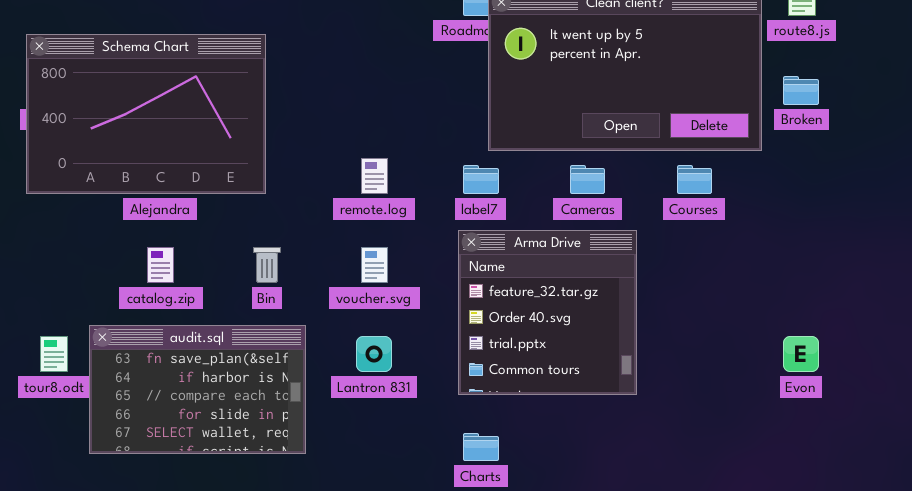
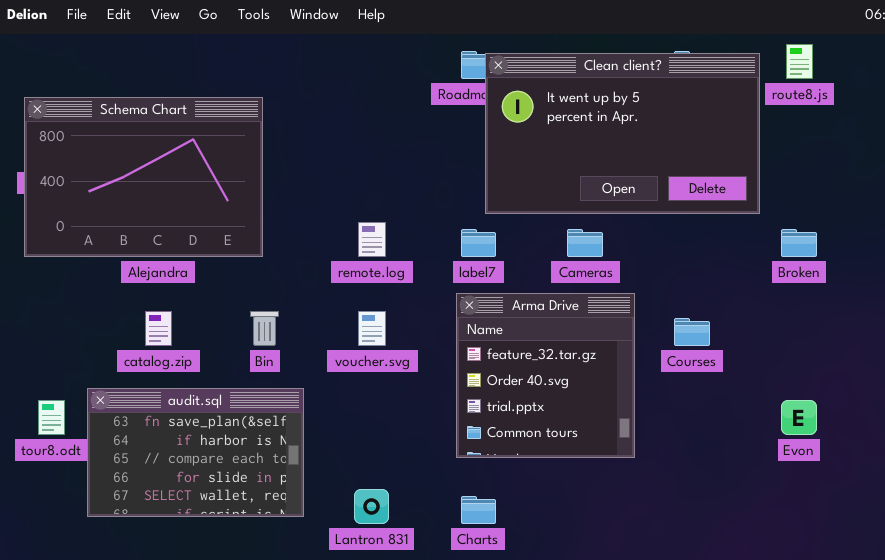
Broken: [783,76,819,105] -> [781,229,817,257], moved
Courses: [677,165,712,194] -> [674,318,710,346], moved
Lantron 831: [356,336,392,372] -> [354,489,389,524], moved

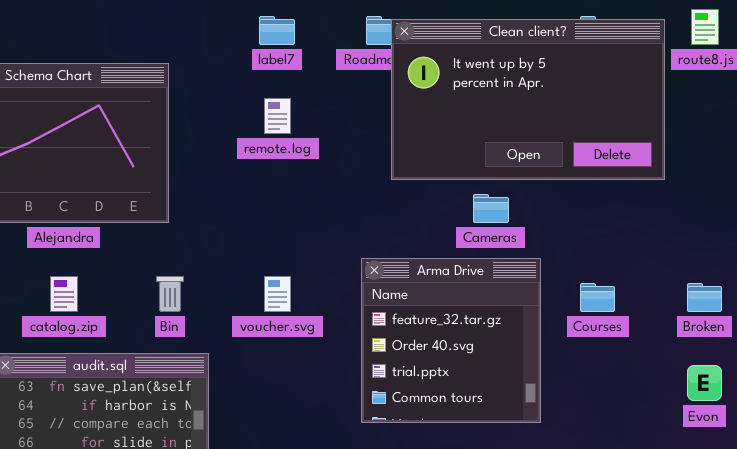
remote.log: [358,222,386,257] -> [264,98,291,134], moved
label7: [461,229,496,257] -> [259,16,295,45], moved
Broken: [781,229,817,257] -> [687,283,722,312], moved

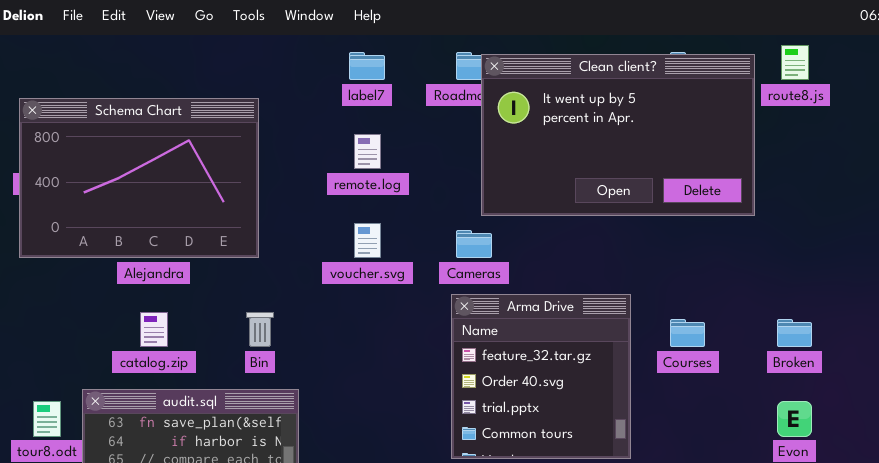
Cameras: [473,194,509,223] -> [456,230,492,258], moved
voucher.svg: [264,276,291,312] -> [354,223,381,258], moved

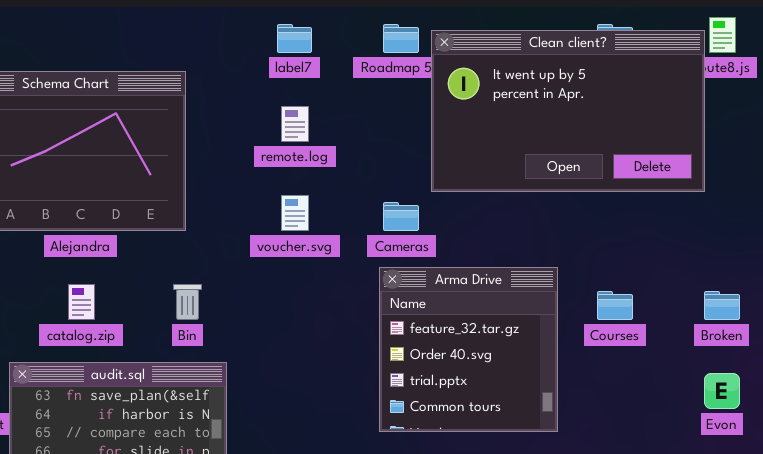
Clean client?: [481,54,755,216] -> [431,30,705,192], moved

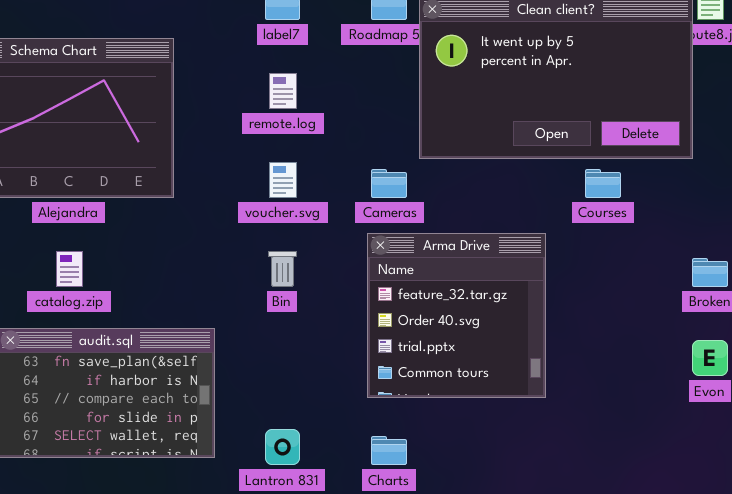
Bin: [173,284,202,320] -> [268,251,297,287], moved
Courses: [597,291,633,320] -> [585,169,621,198], moved

